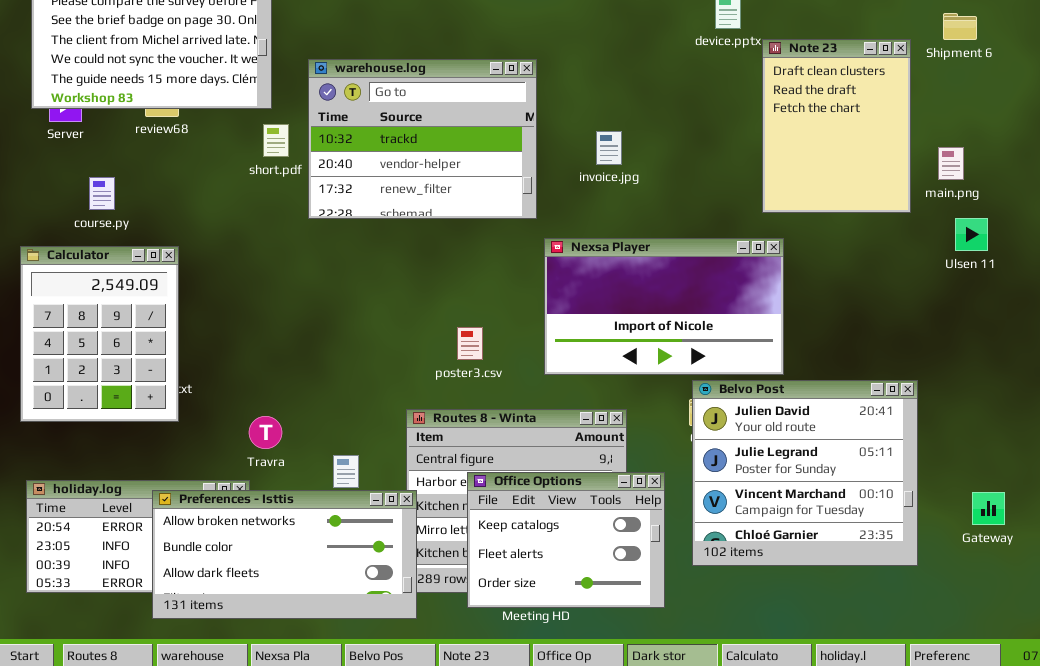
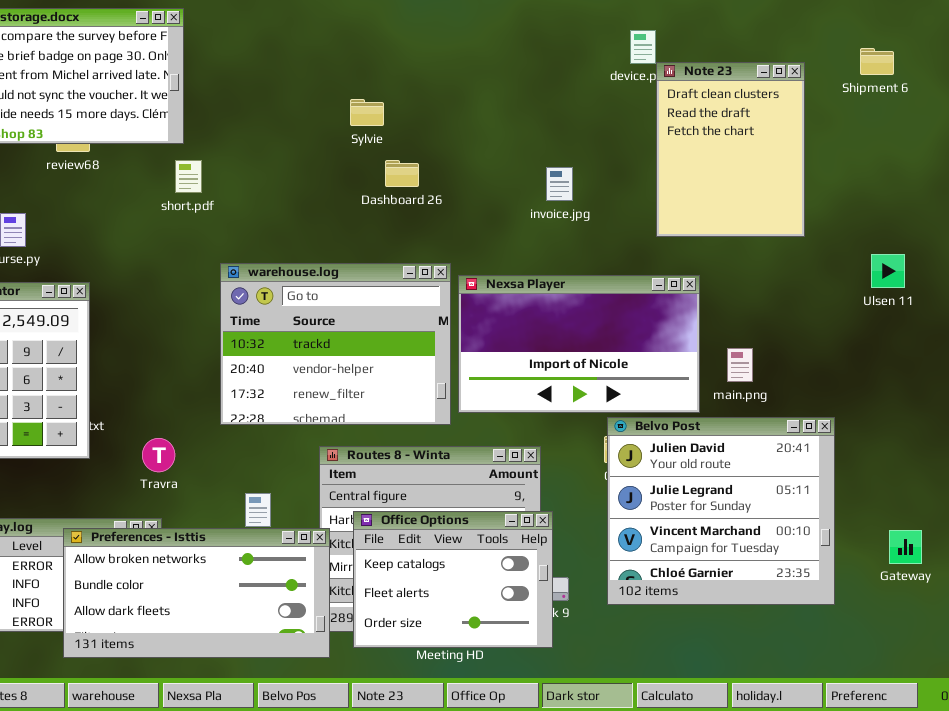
Note 23: [762,39,911,213] -> [656,62,805,237], moved
warehouse.log: [308,59,537,219] -> [220,263,451,425], moved
invoice.jpg: [596,131,622,165] -> [546,167,573,201], moved
main.png: [938,147,964,180] -> [727,348,753,382], moved
Travra: [249,416,282,449] -> [142,438,175,472], moved
Office Options: [467,472,665,608] -> [353,511,553,648], moved

